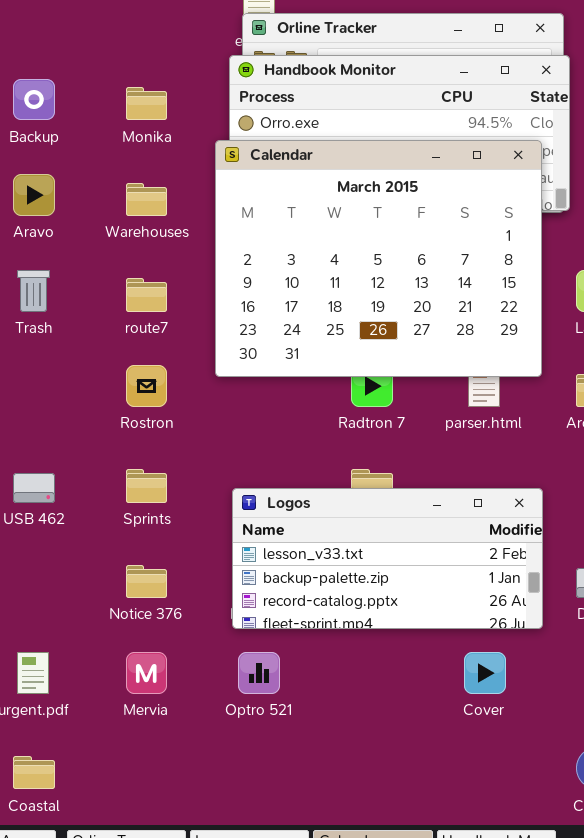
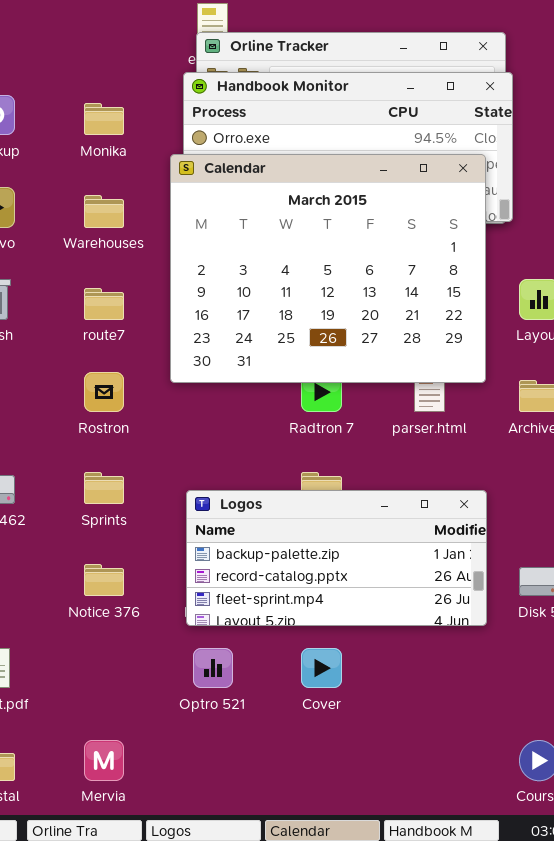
Logos: [232,488,543,629] -> [186,490,487,626], scrolled down 1 row
Mervia: [126,652,167,694] -> [84,740,124,781], moved
Cover: [464,652,506,694] -> [301,648,342,688], moved

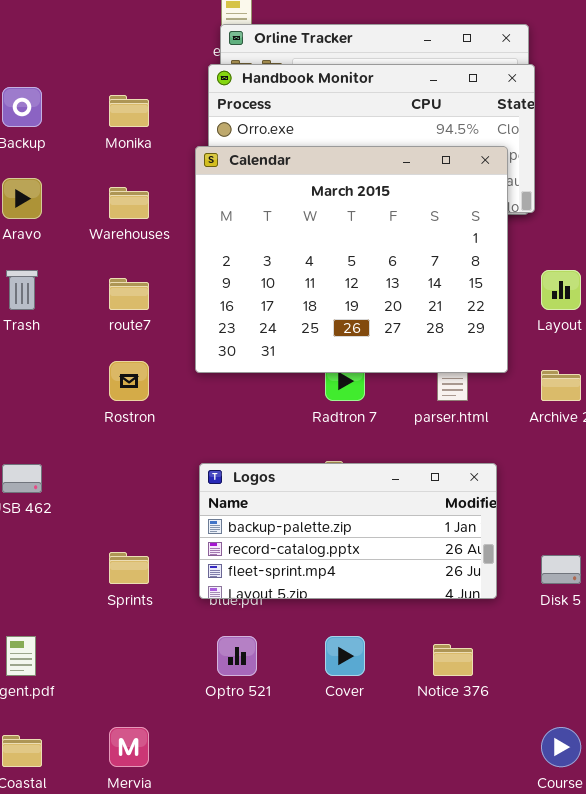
Sprints: [84,472,124,504] -> [109,552,149,584], moved
Logos: [186,490,487,626] -> [199,463,497,599], moved
Notice 376: [84,564,124,596] -> [433,644,473,676], moved

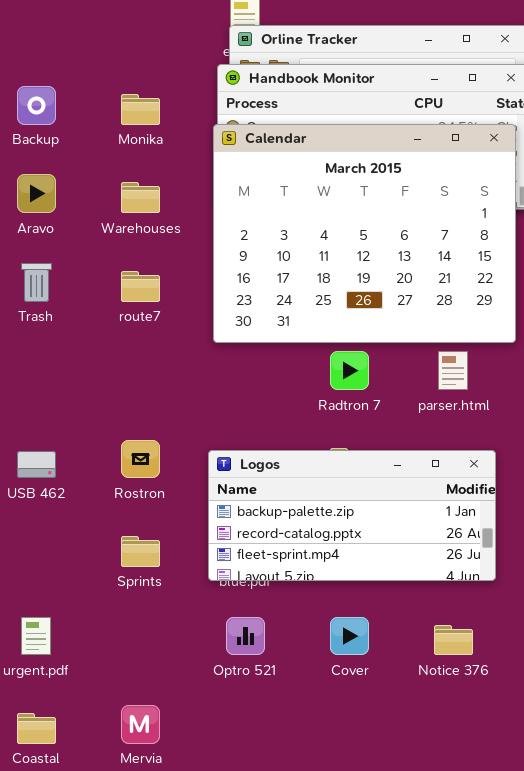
Calendar: [195,146,508,373] -> [213,124,516,343], moved
Rostron: [109,361,149,401] -> [121,440,160,478], moved

